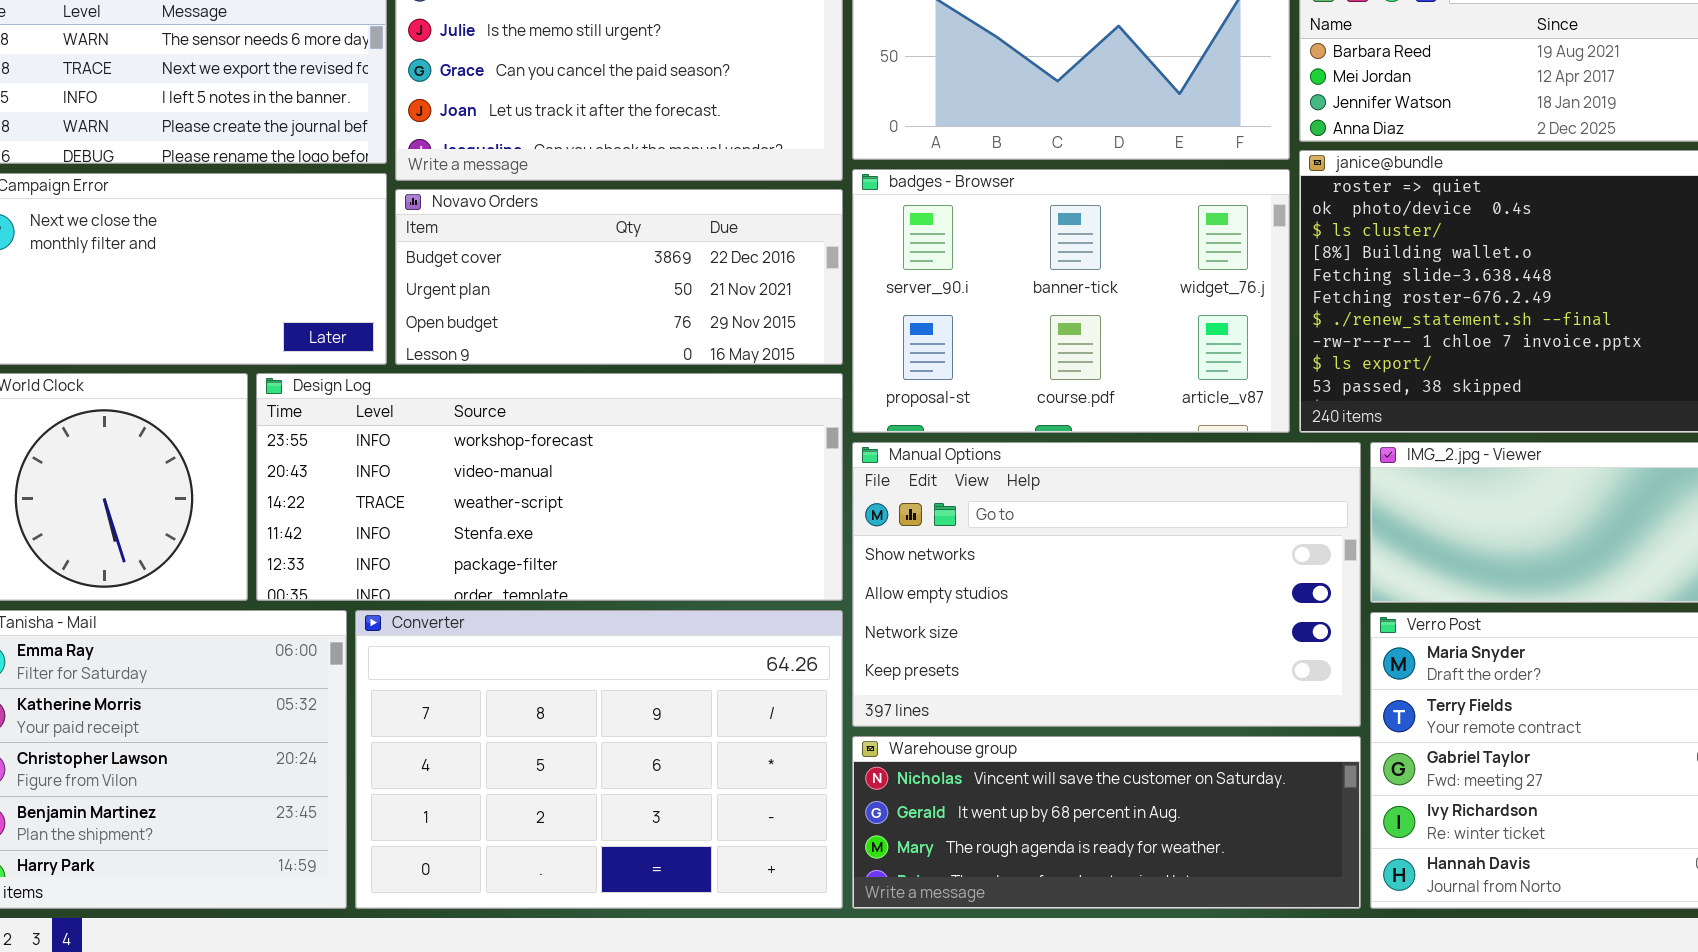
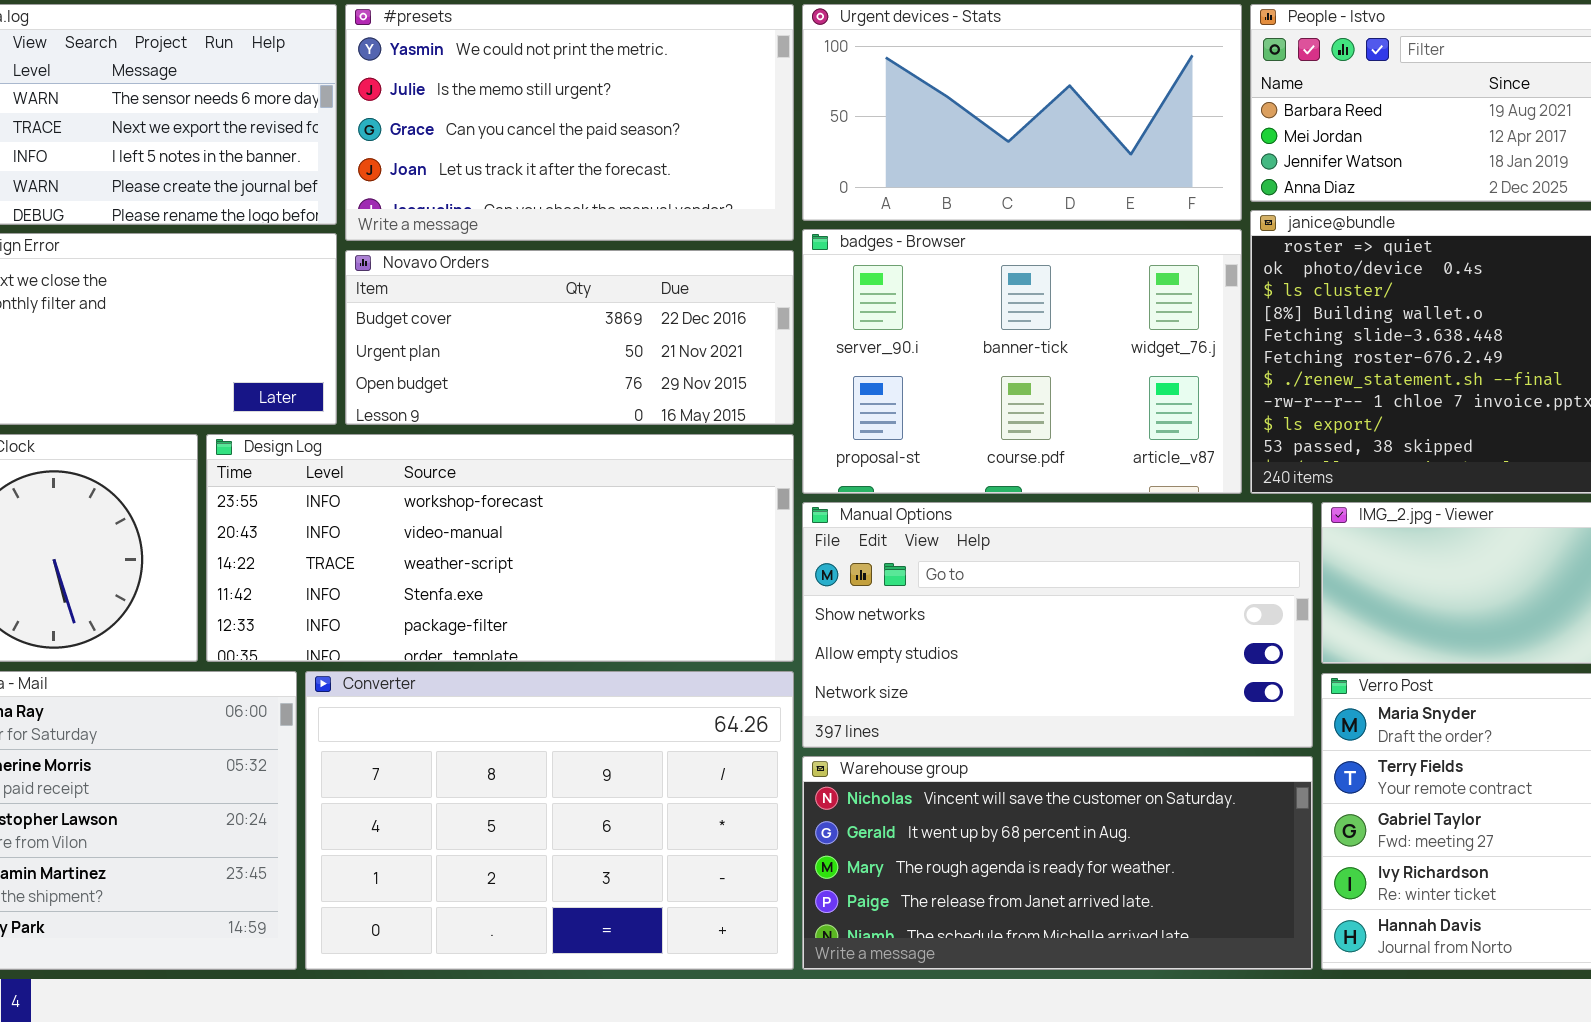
Manual Options: [852,442,1361,727] -> [802,502,1313,748], resized
Warehouse group: [852,736,1361,909] -> [802,756,1313,970], resized

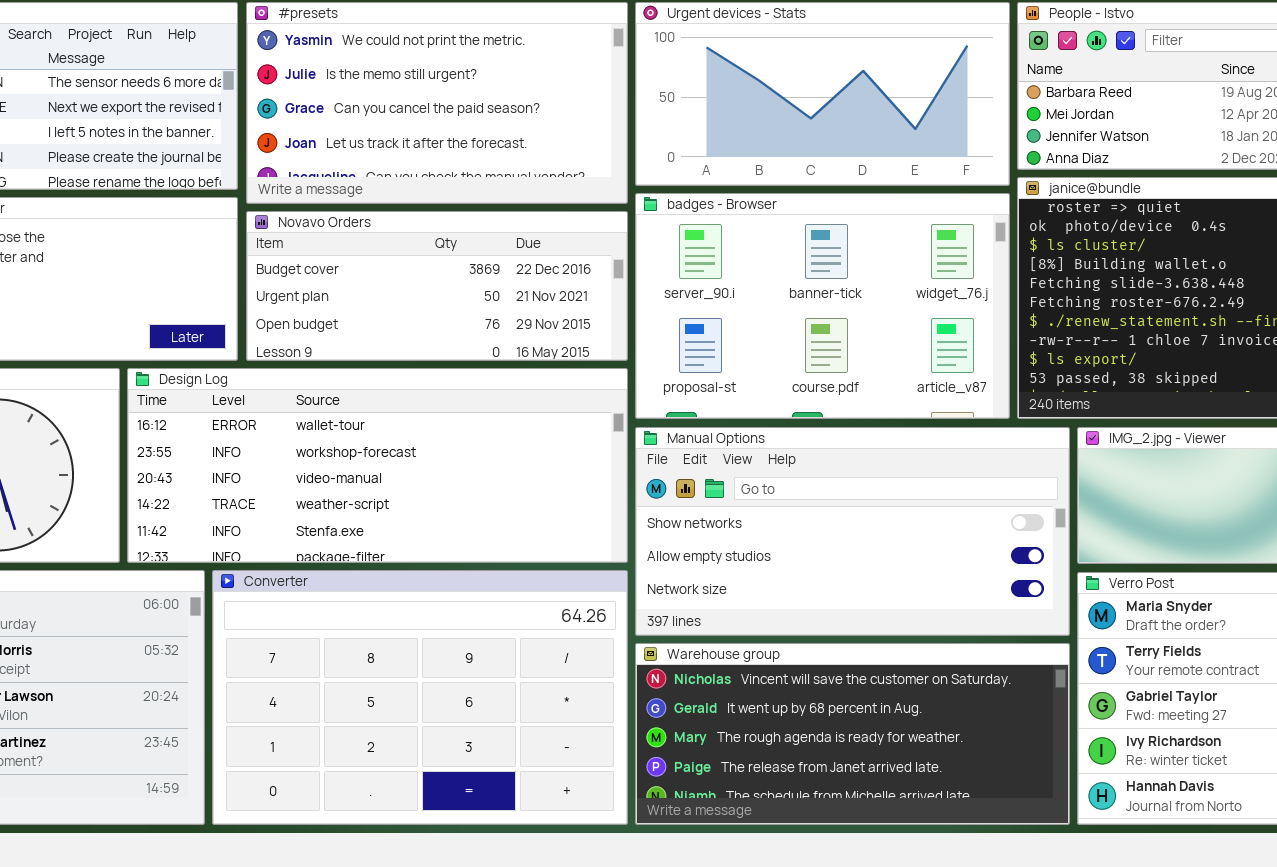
Design Log: [206,434,794,662] -> [127,368,628,563], scrolled up 1 row

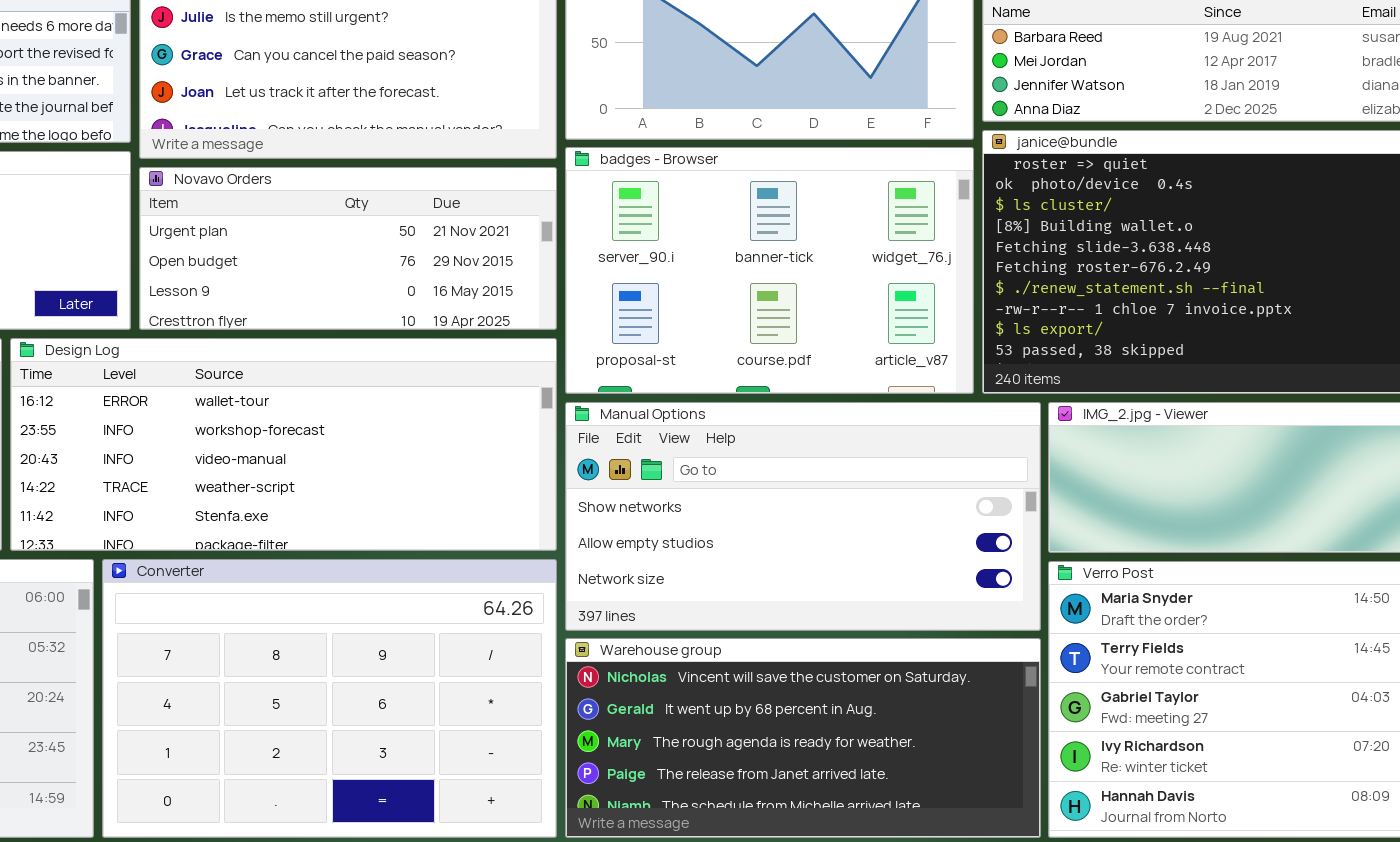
Novavo Orders: [246,211,628,361] -> [139,167,557,330], scrolled down 1 row

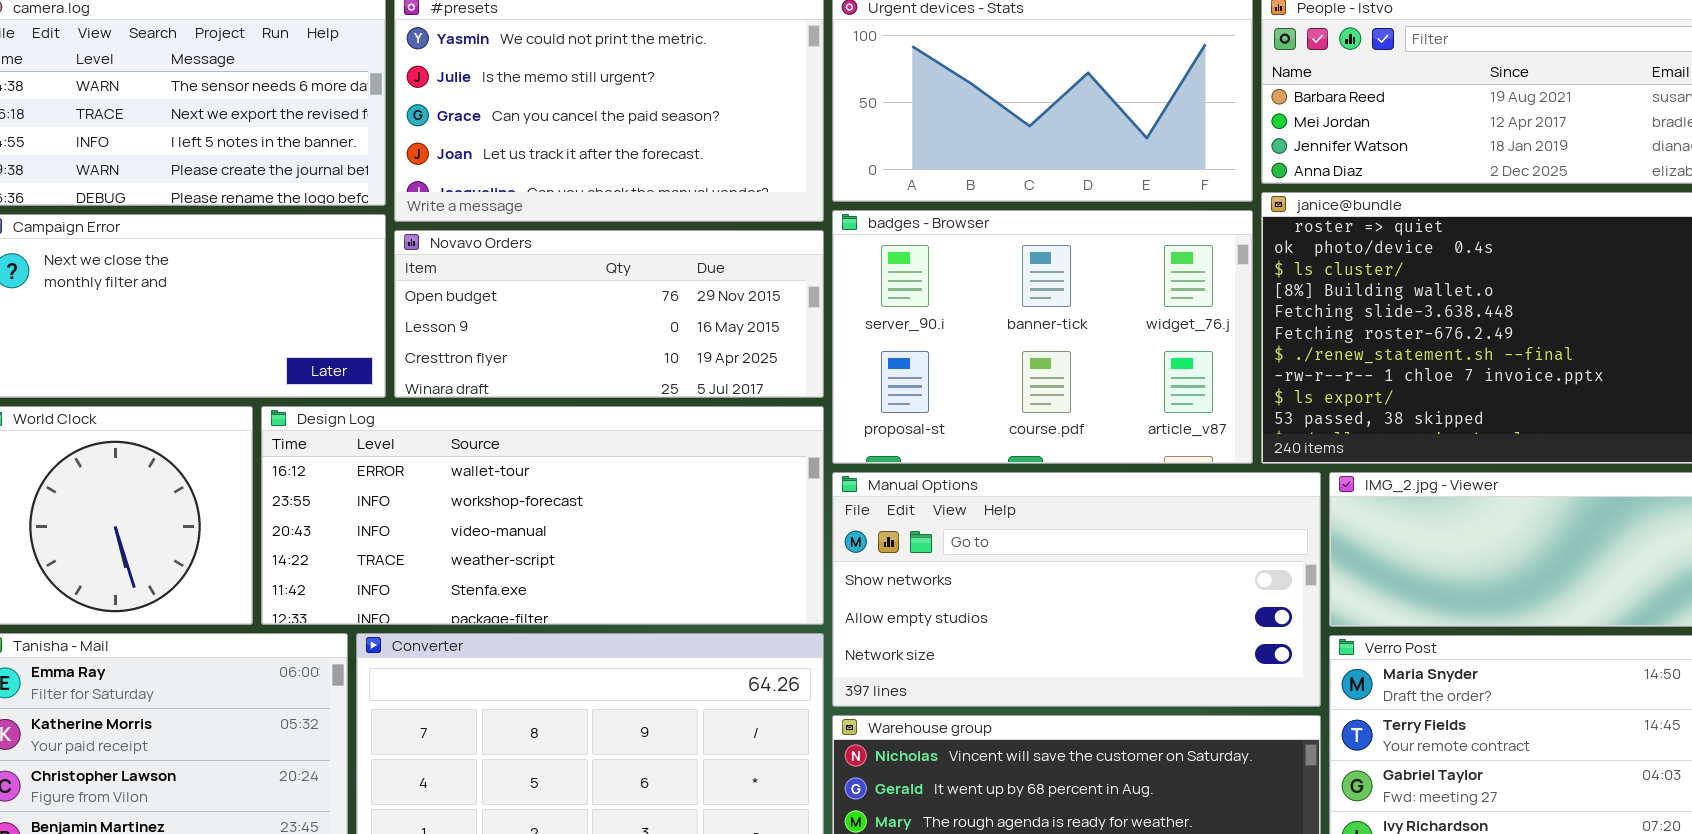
Novavo Orders: [139,167,557,330] -> [394,230,824,398], scrolled down 1 row

